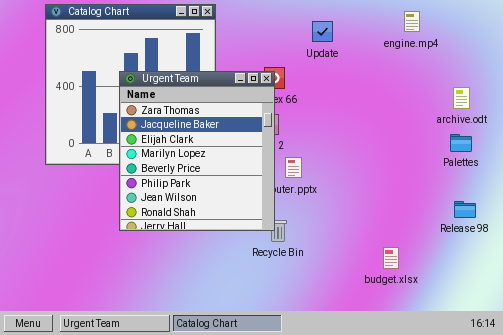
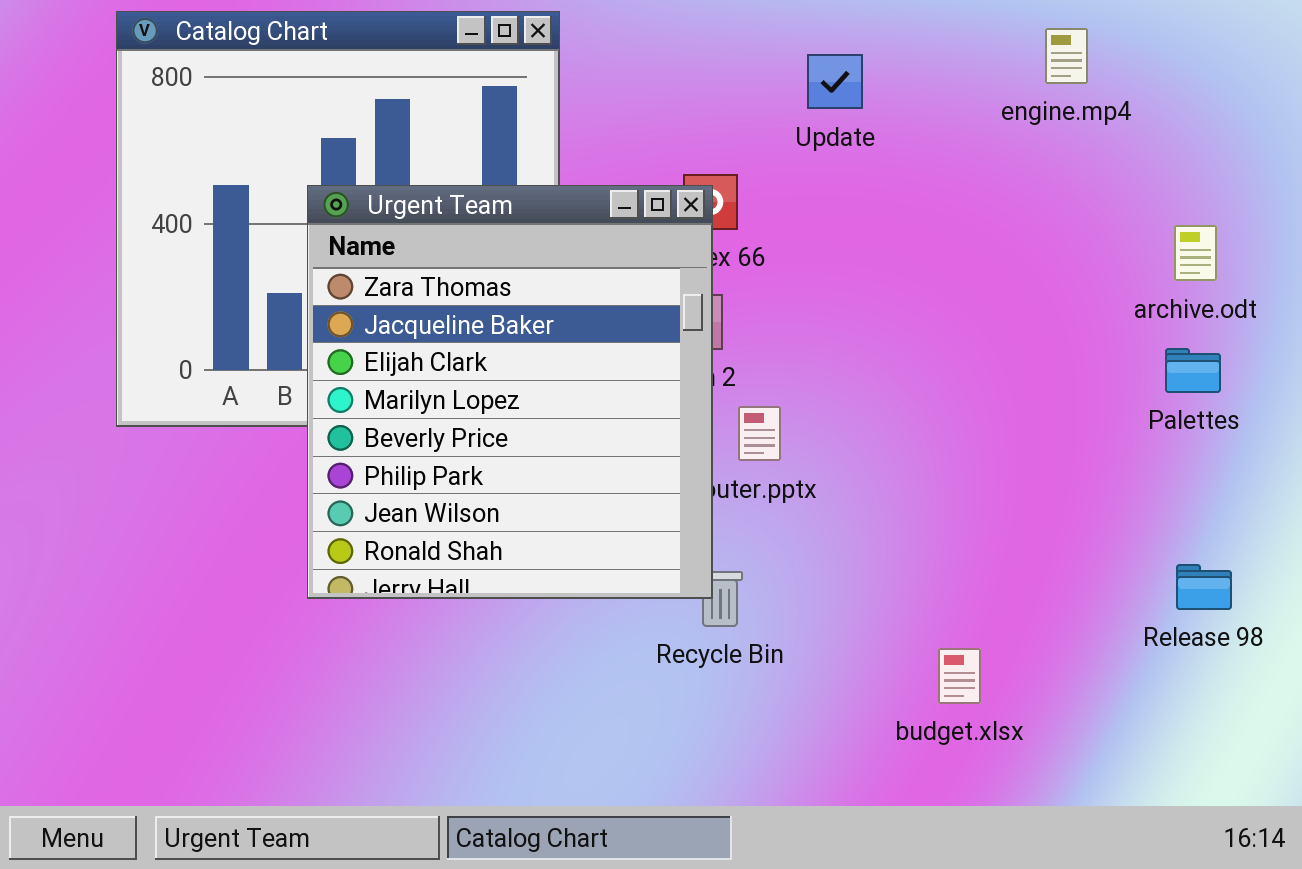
Release 98: [454,201,476,218] -> [1176,564,1232,610], moved
budget.xlsx: [383,247,399,269] -> [938,648,981,704], moved

